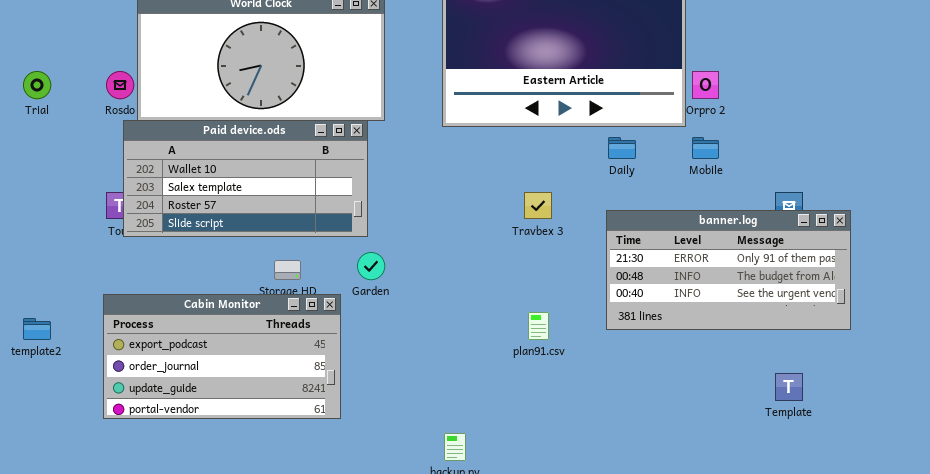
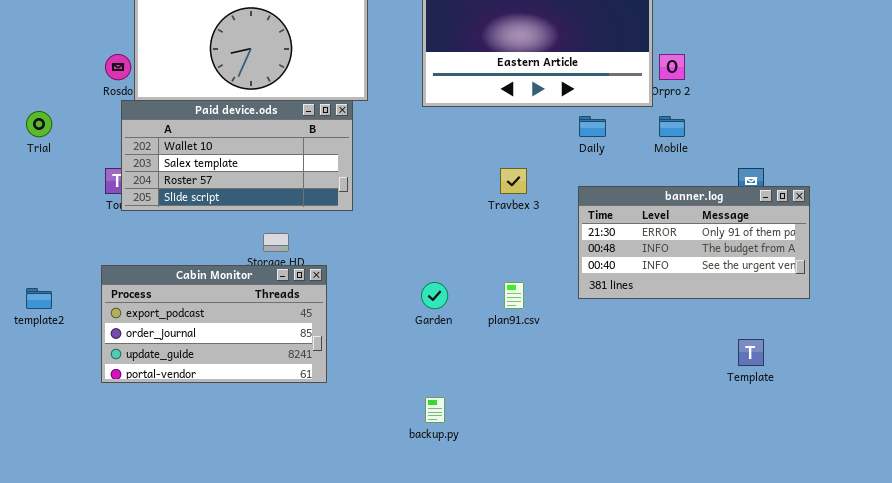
Trial: [23,71,51,99] -> [26,111,52,137], moved
Garden: [357,252,385,280] -> [421,282,448,309], moved

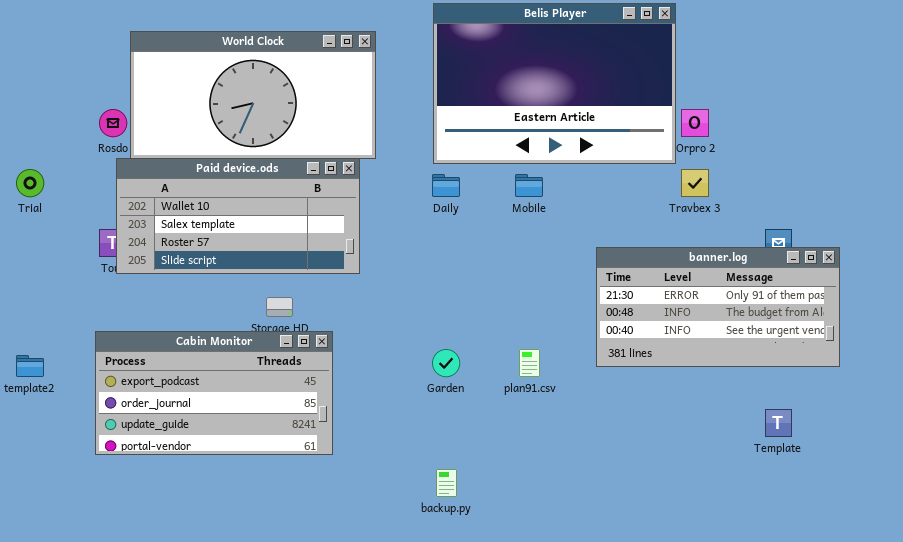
Daily: [579,116,606,137] -> [432,174,460,197], moved
Mobile: [659,116,685,137] -> [515,174,543,197], moved
Travbex 3: [500,168,527,194] -> [681,169,709,197], moved

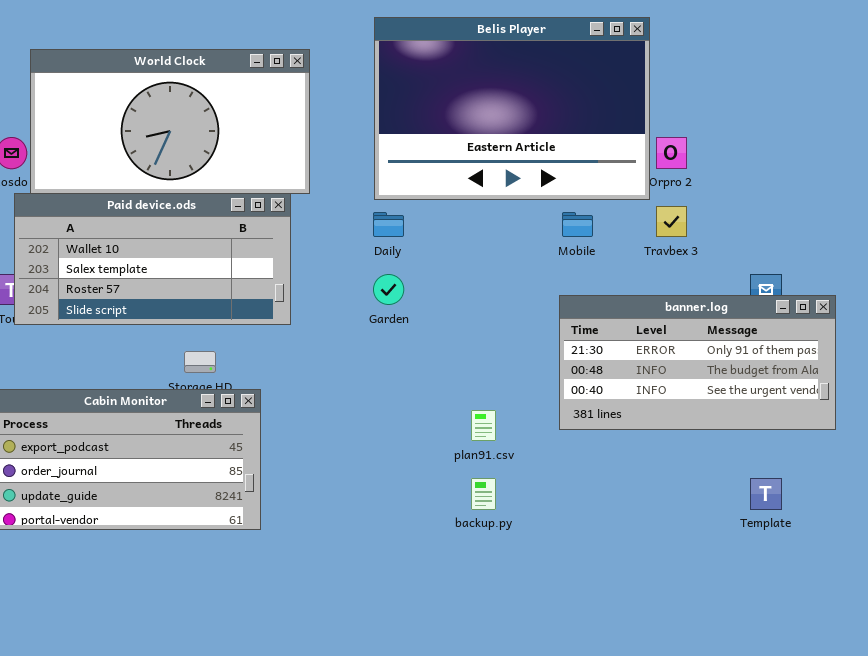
Mobile: [515,174,543,197] -> [562,212,593,237], moved
Garden: [432,349,460,377] -> [373,274,404,305], moved
backup.py: [436,469,457,497] -> [471,478,496,510], moved

